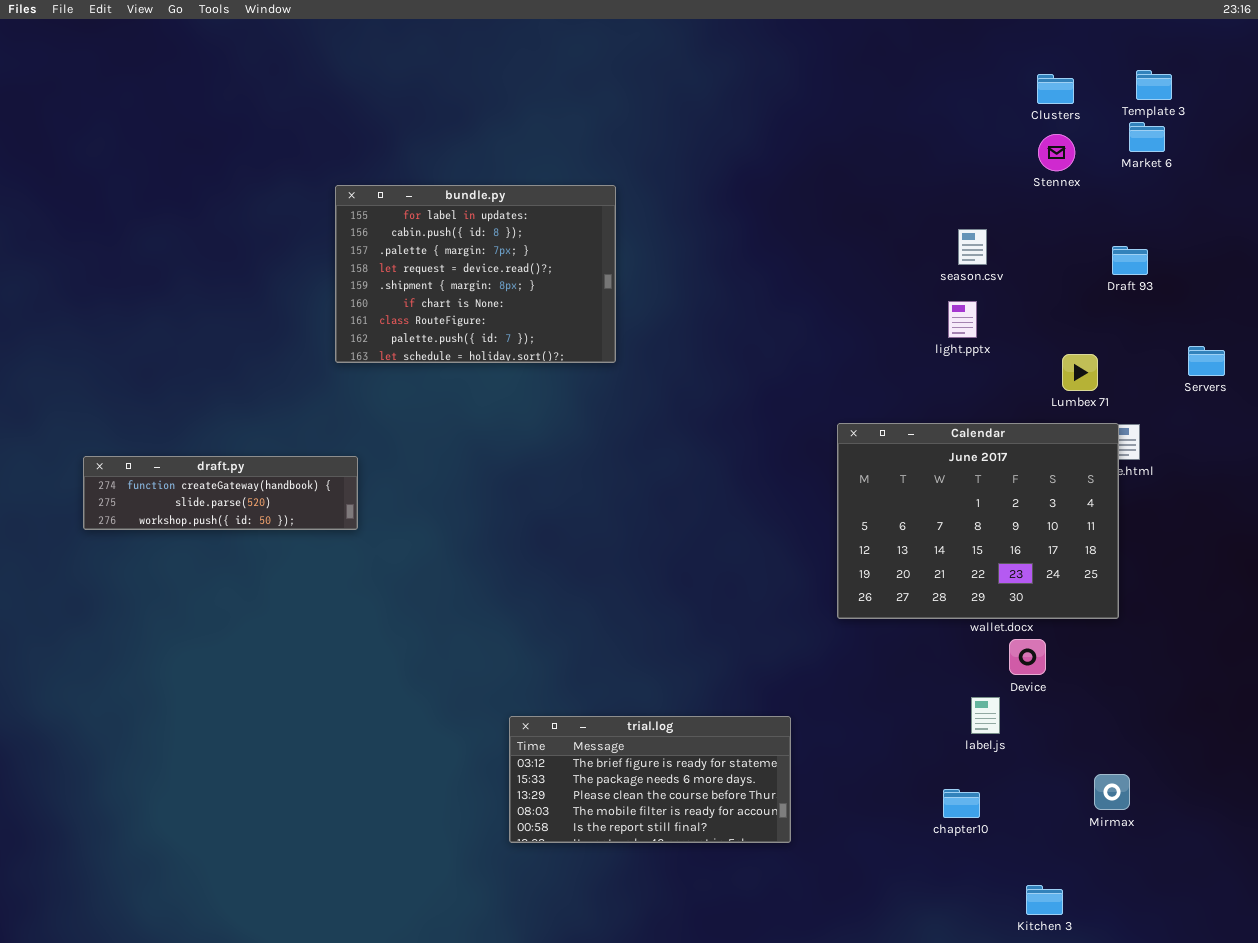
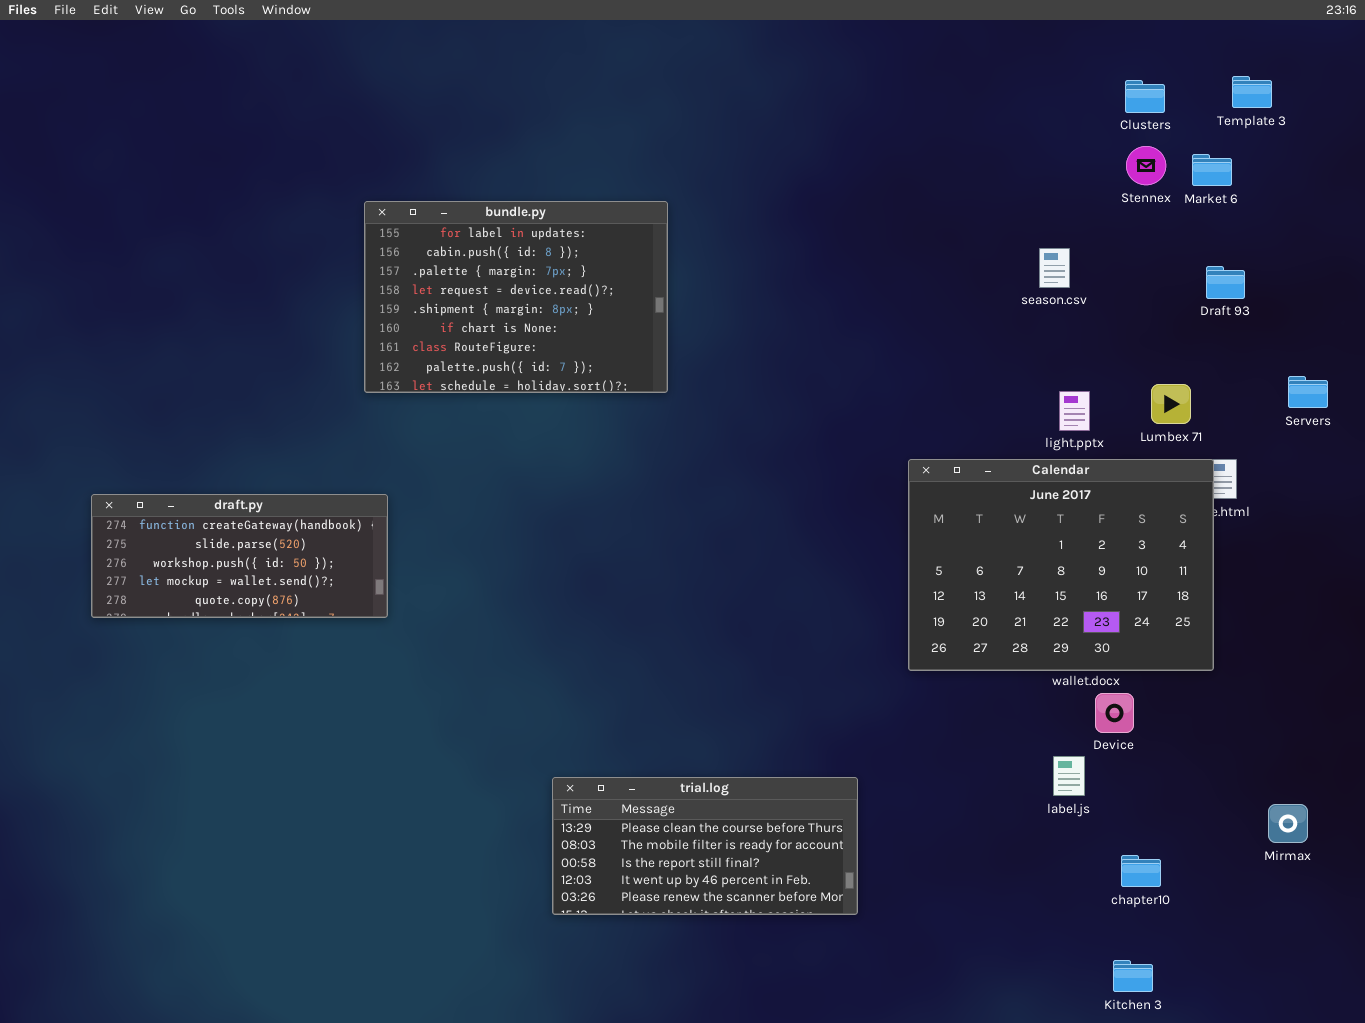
Market 6: [1129,122,1165,152] -> [1192,154,1232,186], moved
light.pptx: [948,301,977,338] -> [1059,391,1090,431], moved
draft.py: [83,456,358,530] -> [91,494,388,618], resized
trial.log: [509,716,791,843] -> [552,777,858,915], scrolled down 2 rows
Mirmax: [1094,774,1130,810] -> [1268,804,1308,843], moved
chapter10: [943,789,980,818] -> [1121,855,1161,887], moved

